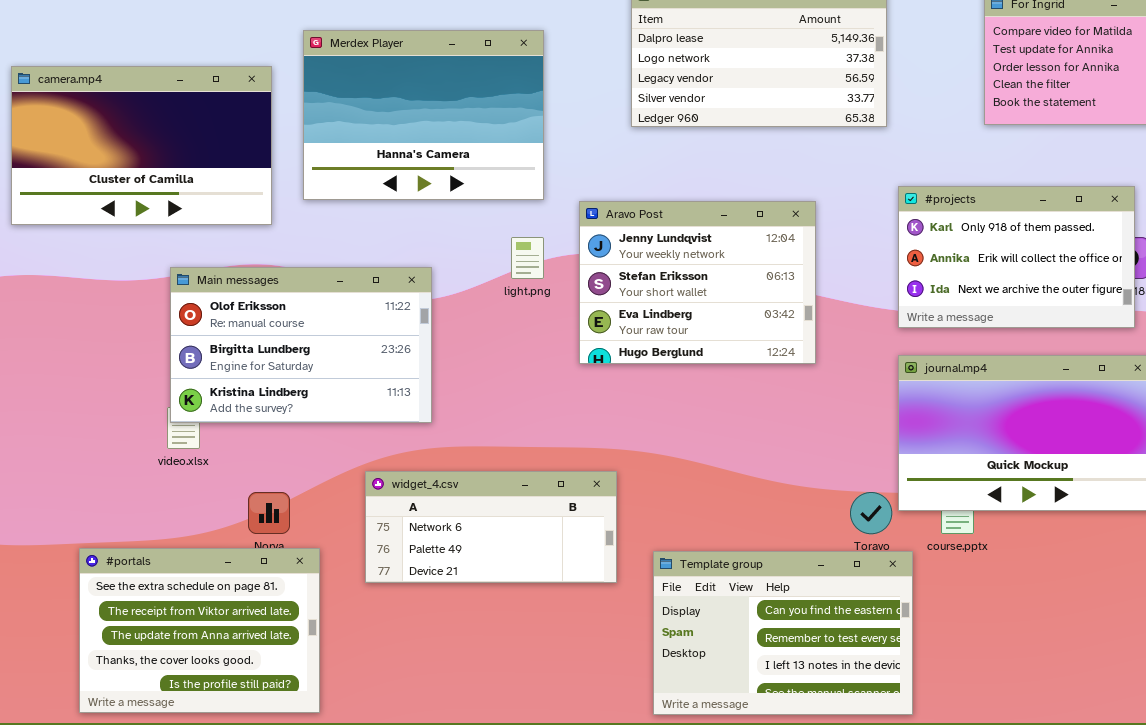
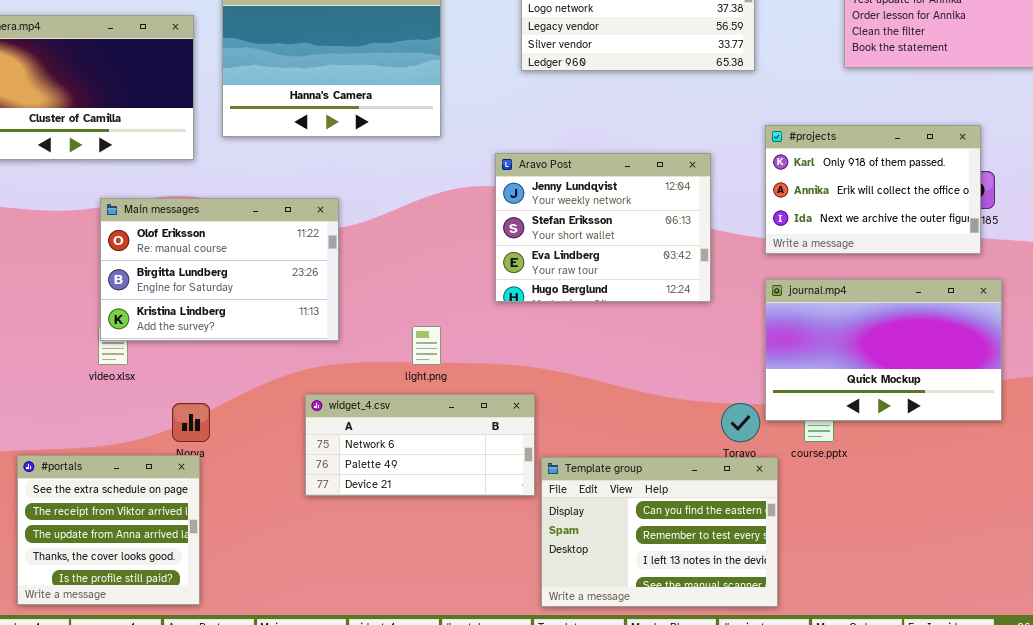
Aravo Post: [579,201,816,364] -> [495,153,711,302], moved
light.png: [511,237,544,279] -> [412,326,441,365], moved
widget_4.csv: [365,471,617,583] -> [305,394,535,496], moved
#portals: [79,548,320,713] -> [17,455,200,605], resized

